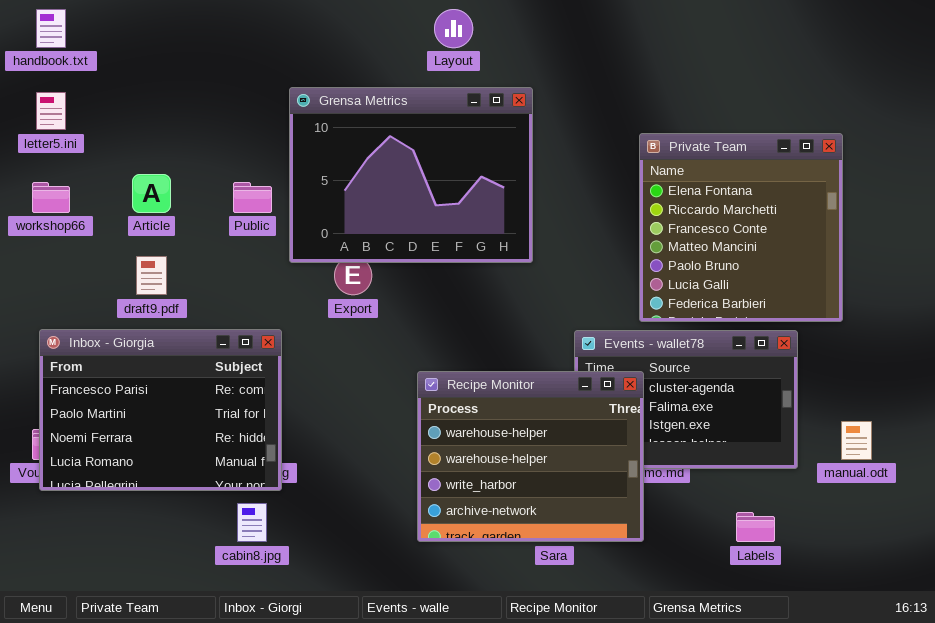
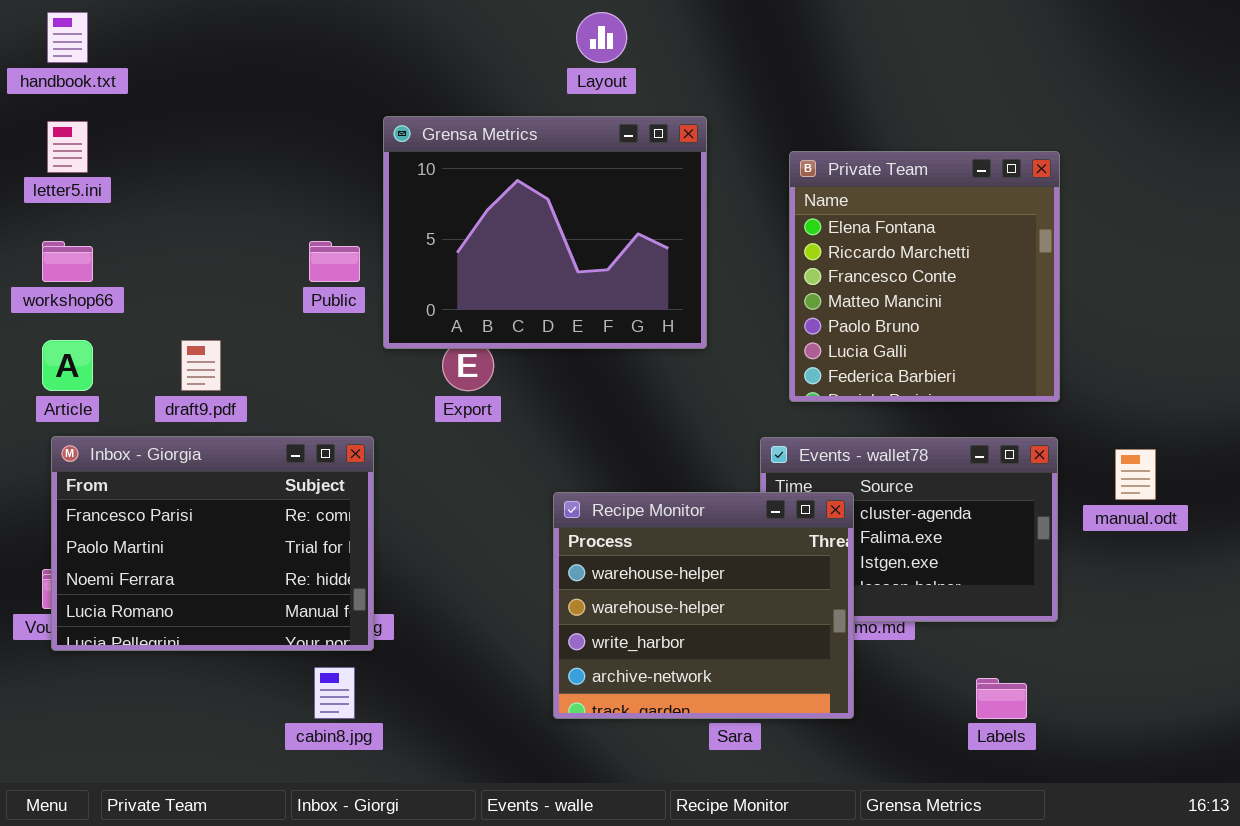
Private Team: [639,133,843,322] -> [789,151,1060,402], moved
Article: [132,174,171,213] -> [42,340,93,391], moved
manual.odt: [841,421,872,460] -> [1115,449,1156,500], moved

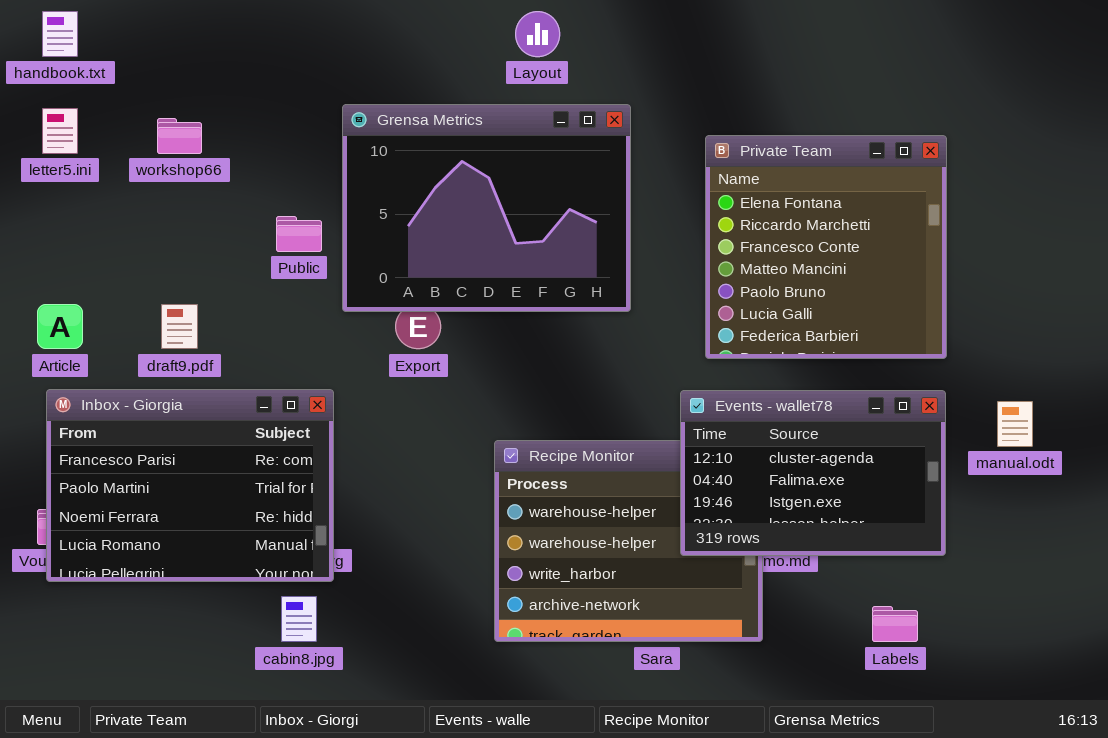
workshop66: [42,241,93,282] -> [157,118,202,154], moved
Events - wallet78: [760,437,1058,622] -> [680,390,946,556], raised

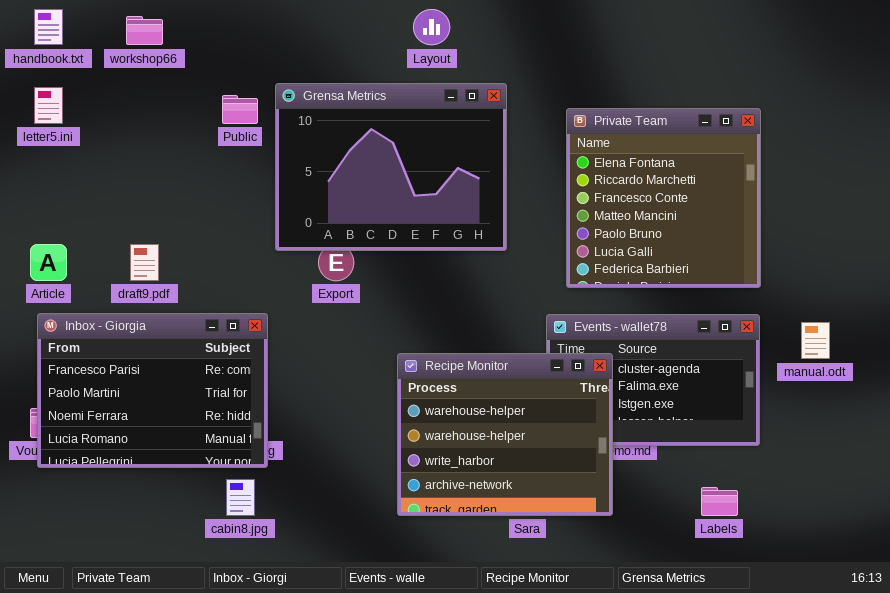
workshop66: [157,118,202,154] -> [126,16,163,45], moved
Public: [276,216,322,252] -> [222,95,258,124], moved
Recipe Monitor: [494,440,763,642] -> [397,353,613,516], raised

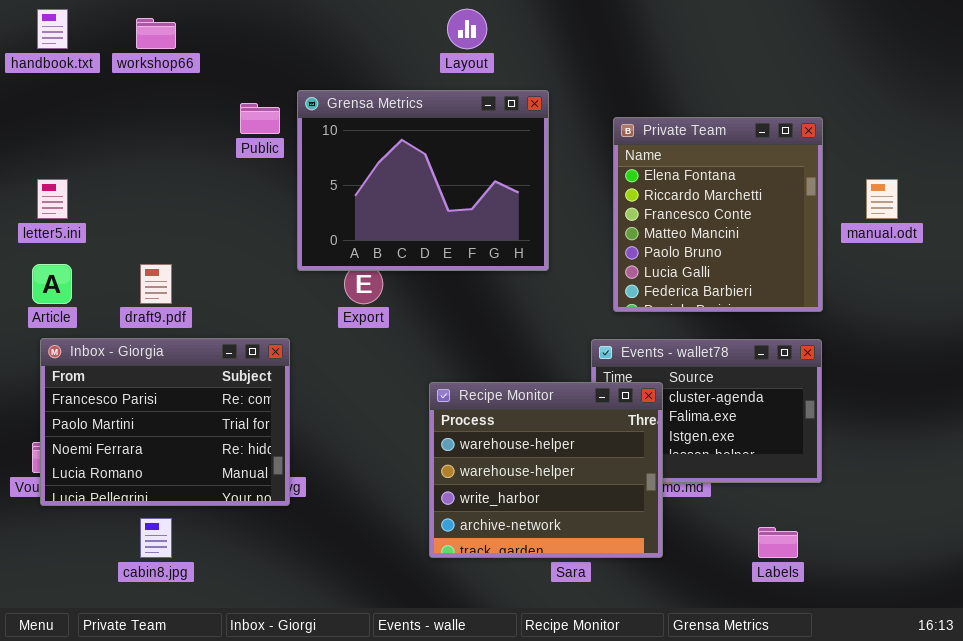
letter5.ini: [34,87,63,124] -> [37,179,68,219], moved
manual.odt: [801,322,830,359] -> [866,179,898,219], moved
cabin8.jpg: [226,479,255,516] -> [140,518,172,558], moved

